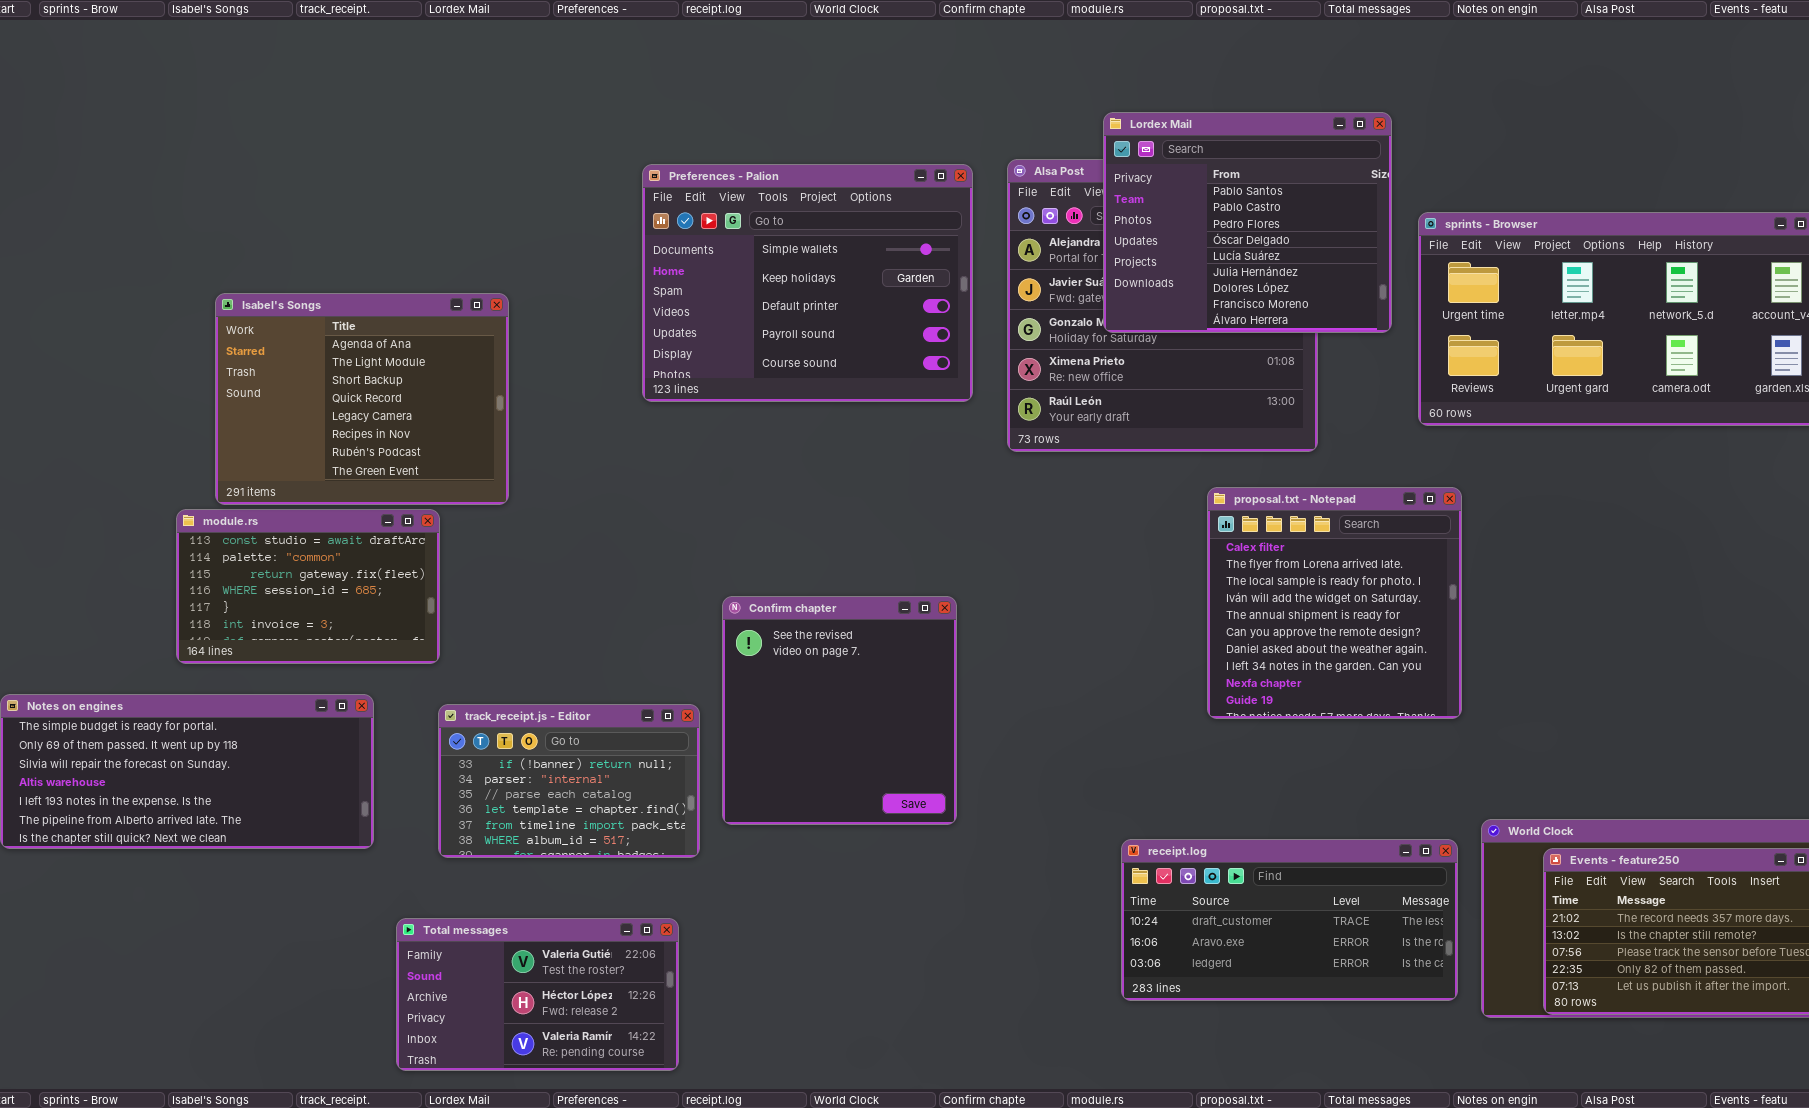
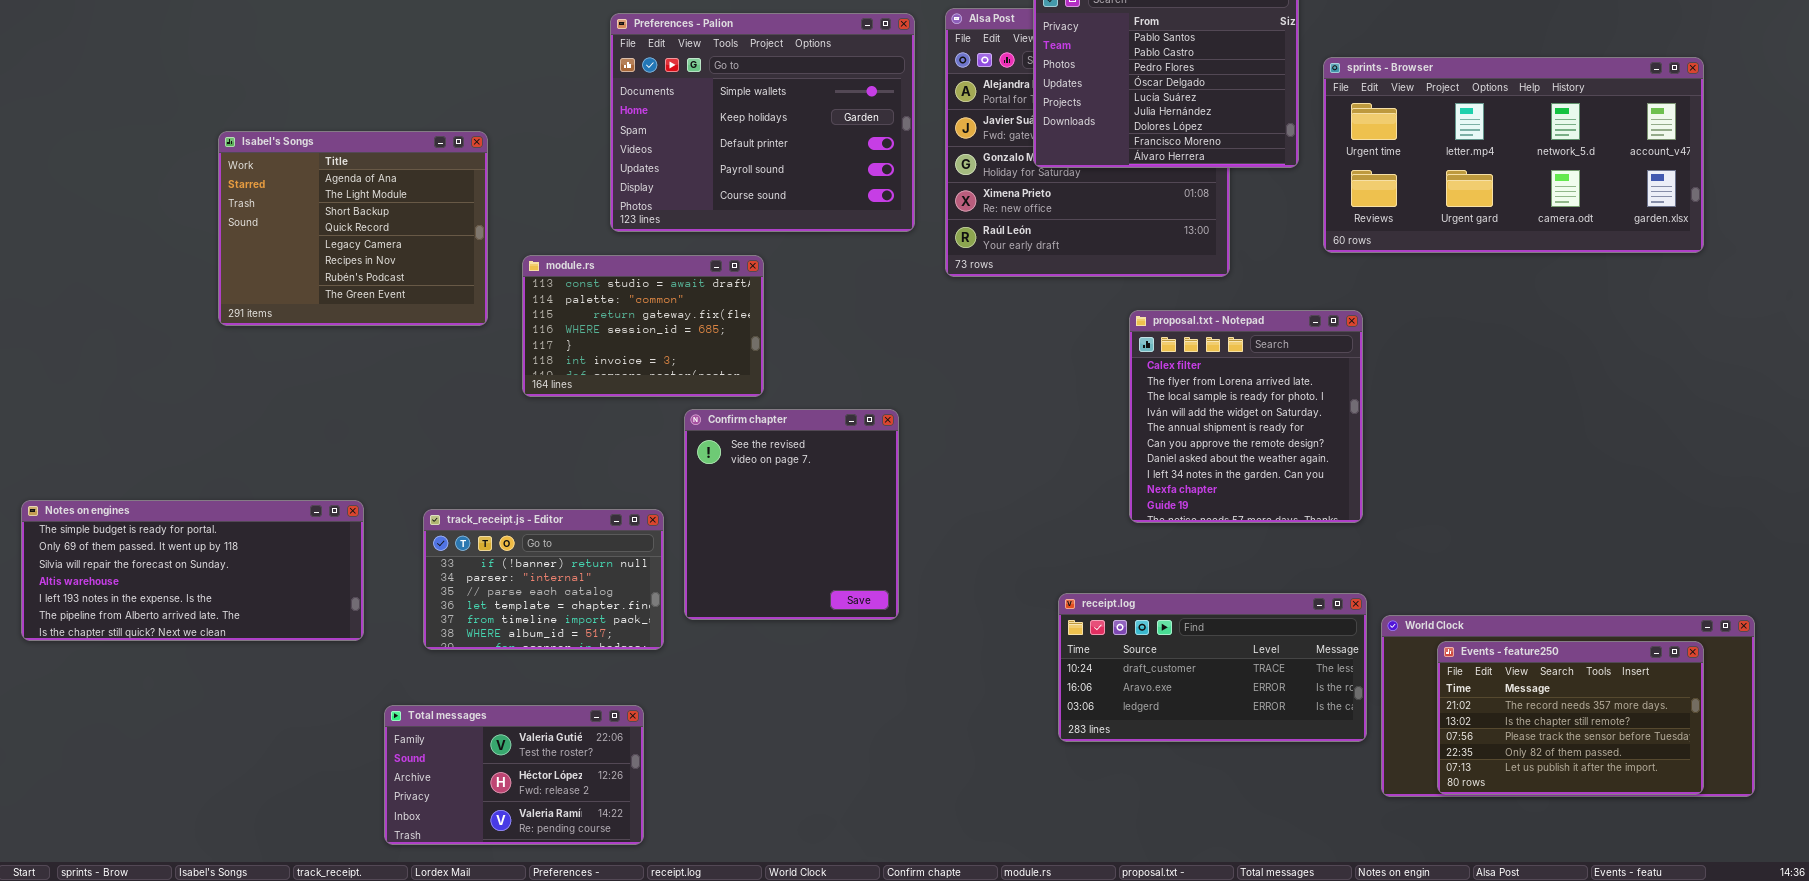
module.rs: [176,509,440,664] -> [522,255,764,397], moved
receipt.log: [1121,839,1458,1001] -> [1058,593,1367,742], moved

